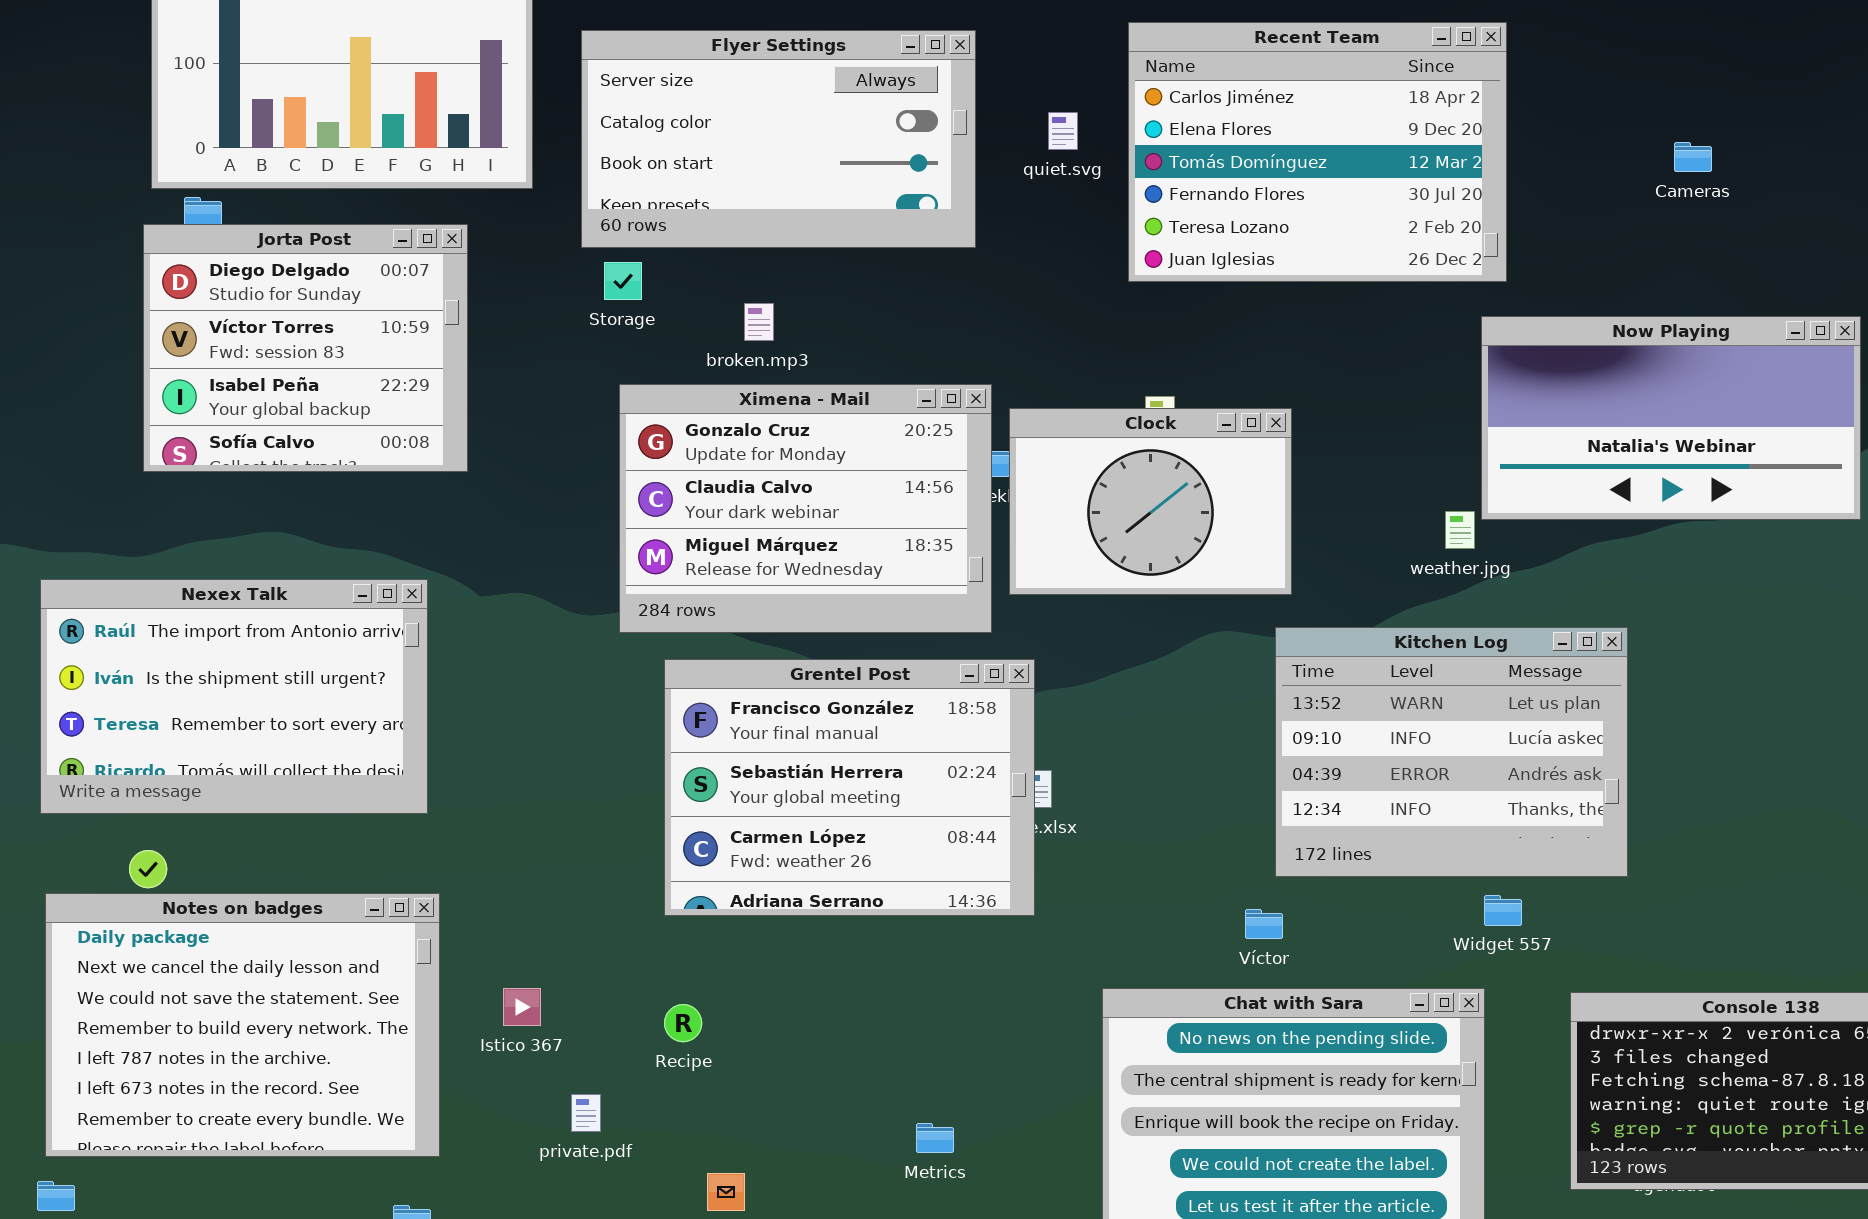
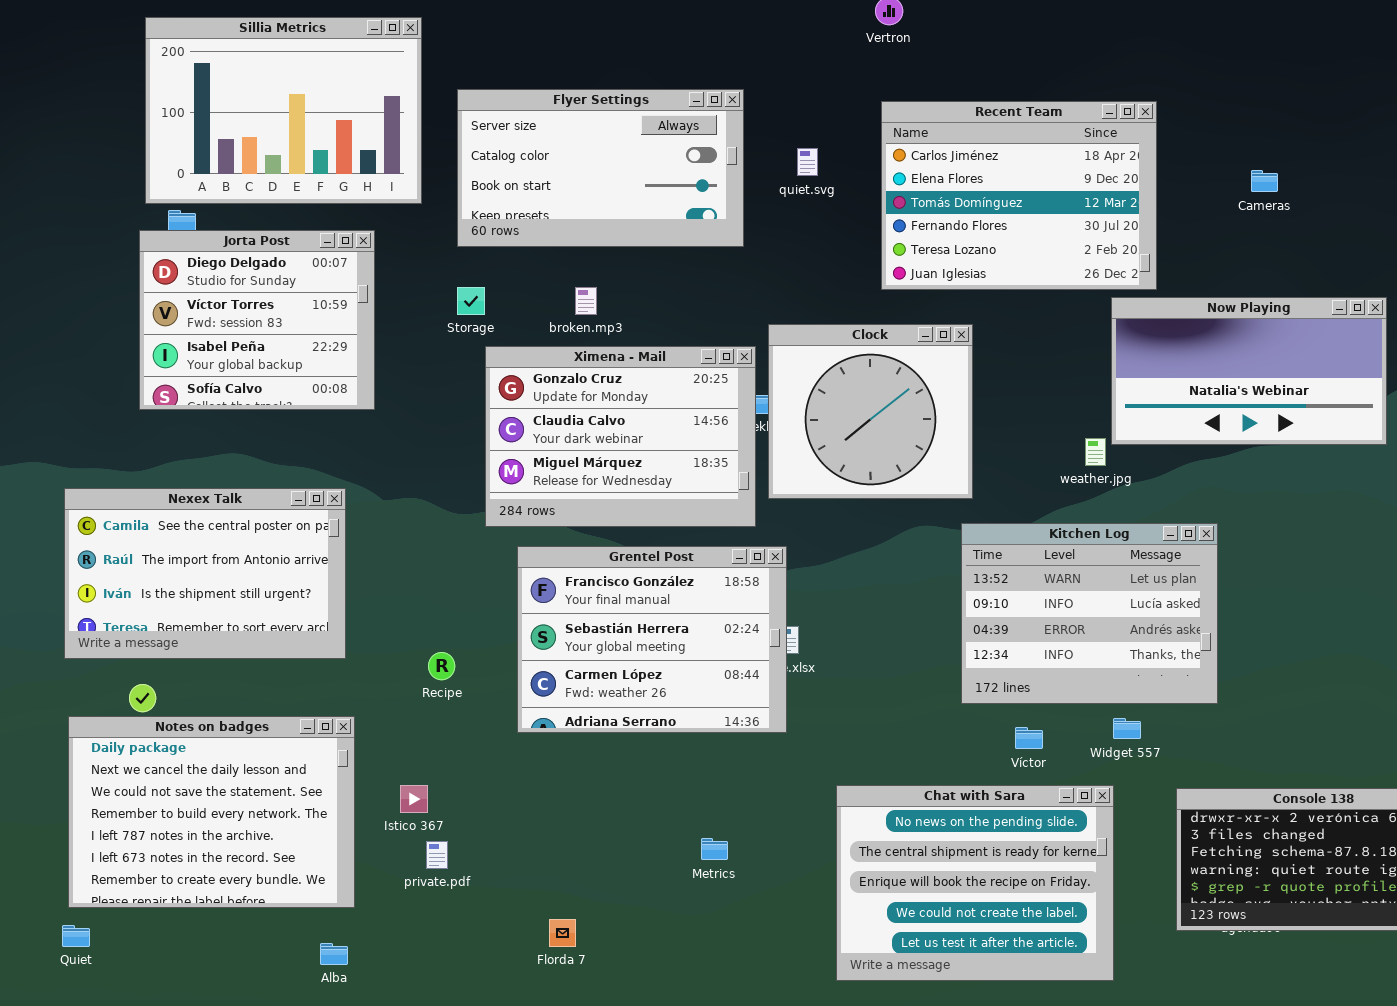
Recent Team: [1128,22,1507,282] -> [881,101,1157,290], moved
Storage: [604,262,642,300] -> [457,287,485,315], moved
Clock: [1009,408,1292,595] -> [768,324,973,499], resized
Nexex Talk: [40,579,428,814] -> [64,488,346,659], scrolled up 1 row
Víctor: [1245,909,1283,939] -> [1015,727,1043,749], moved
Recipe: [664,1004,702,1042] -> [428,652,455,680], moved
private.pdf: [571,1094,601,1132] -> [426,841,448,869], moved
Metrics: [916,1123,954,1153] -> [701,838,728,860], moved

